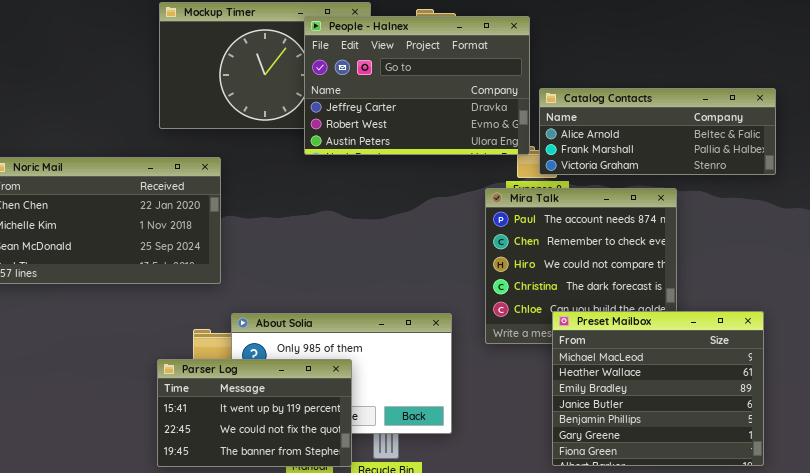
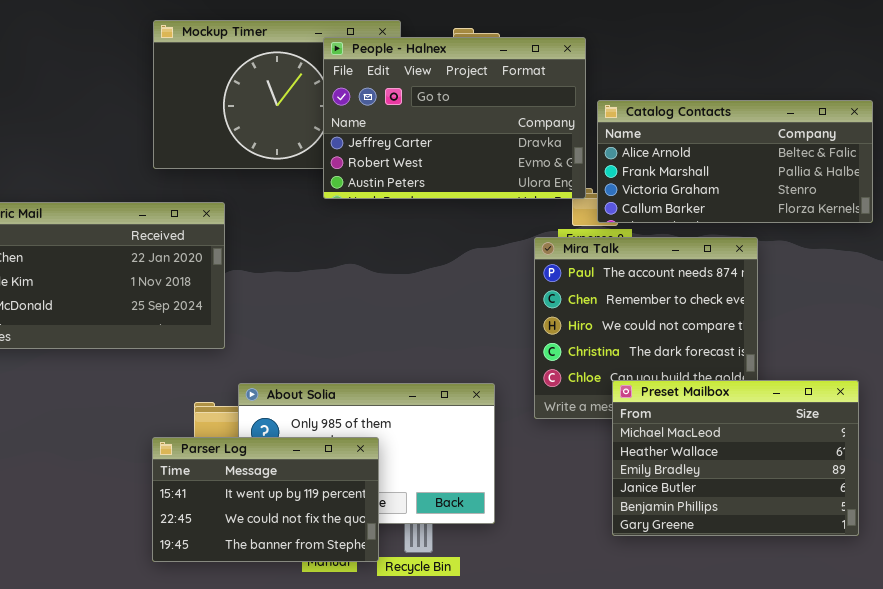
Catalog Contacts: [539,88,776,175] -> [597,100,873,223], resized
Preset Mailbox: [552,311,764,466] -> [612,380,859,536], resized

